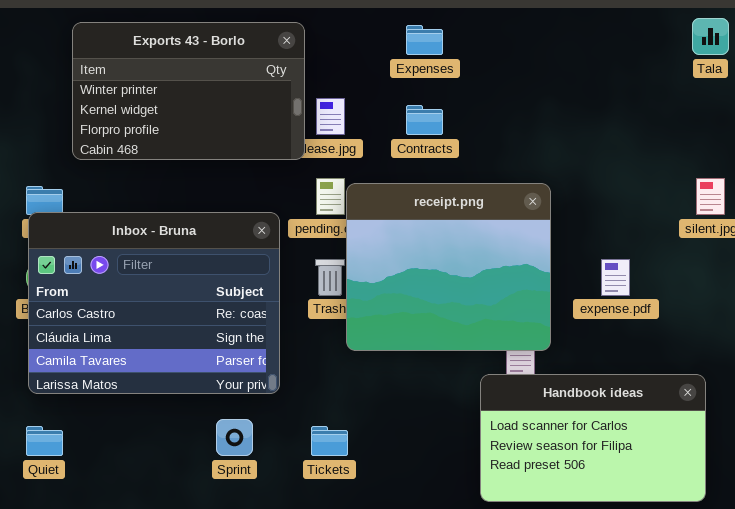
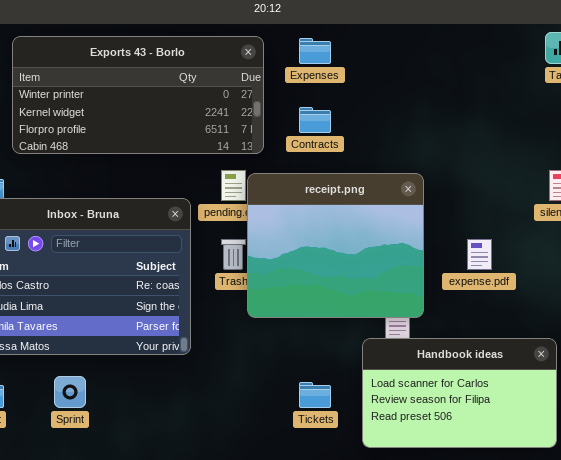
Exports 43 - Borlo: [72,22,305,160] -> [12,36,264,154], resized
Sprint: [216,419,253,456] -> [54,376,86,408], moved
Tickets: [311,426,348,456] -> [299,382,331,408], moved

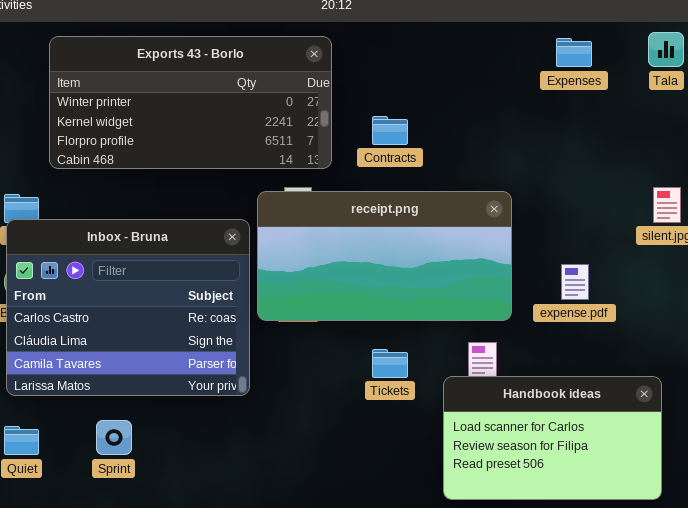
Expenses: [299,38,331,64] -> [556,38,592,67], moved
receipt.png: [247,173,424,318] -> [257,191,512,321], resized
Tickets: [299,382,331,408] -> [372,349,408,378], moved

